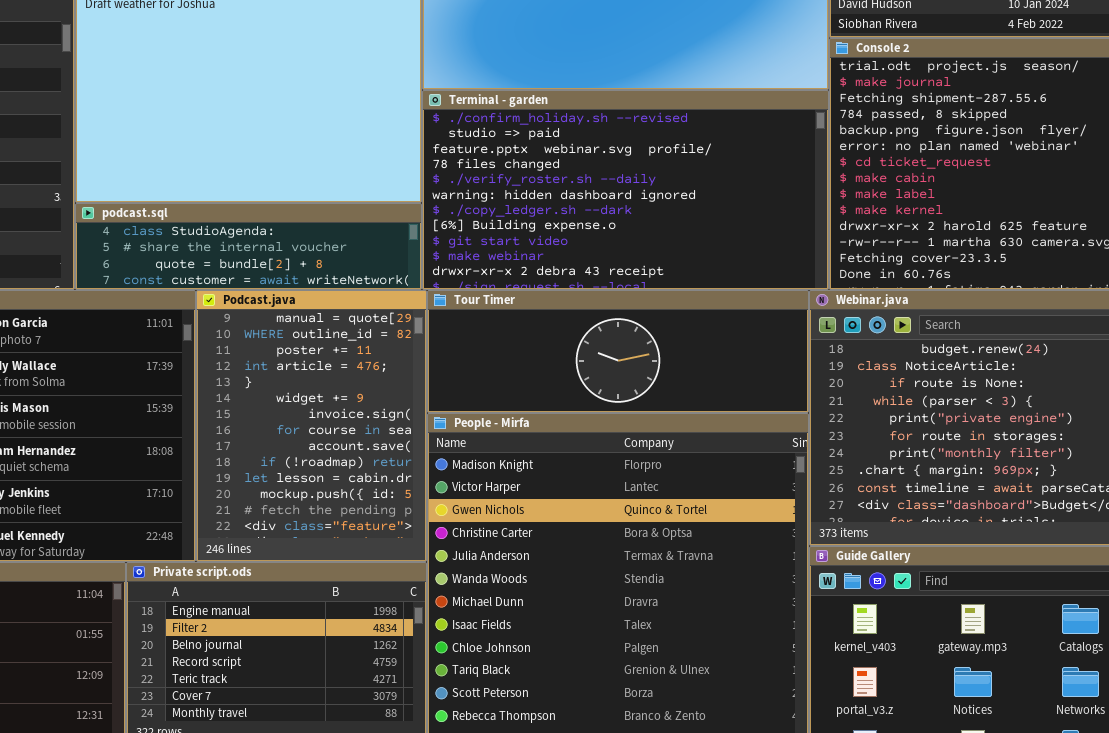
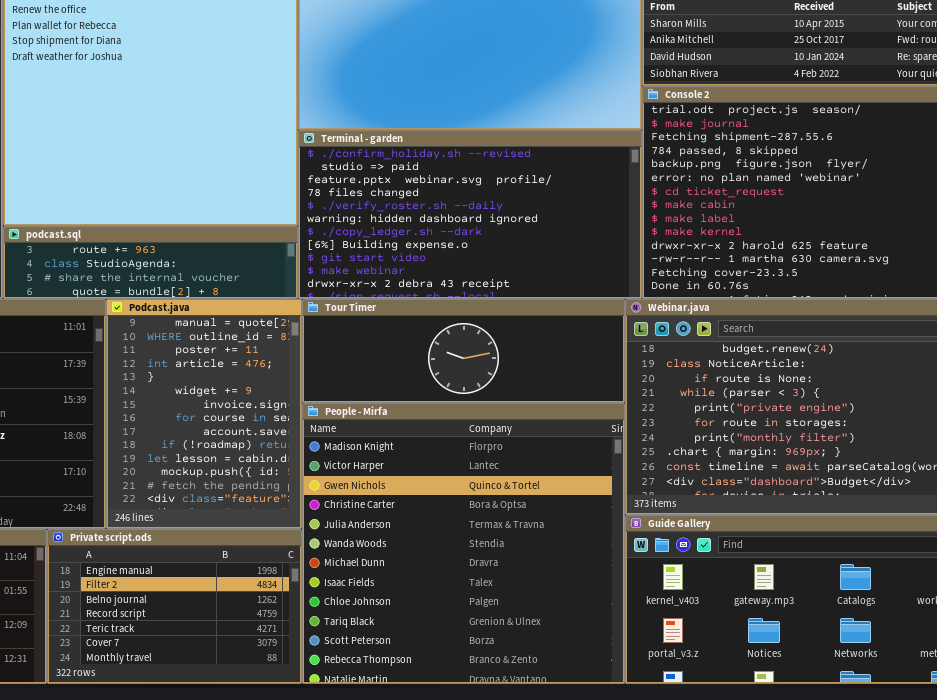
podcast.sql: [75,203,422,290] -> [3,226,298,299], scrolled up 1 row

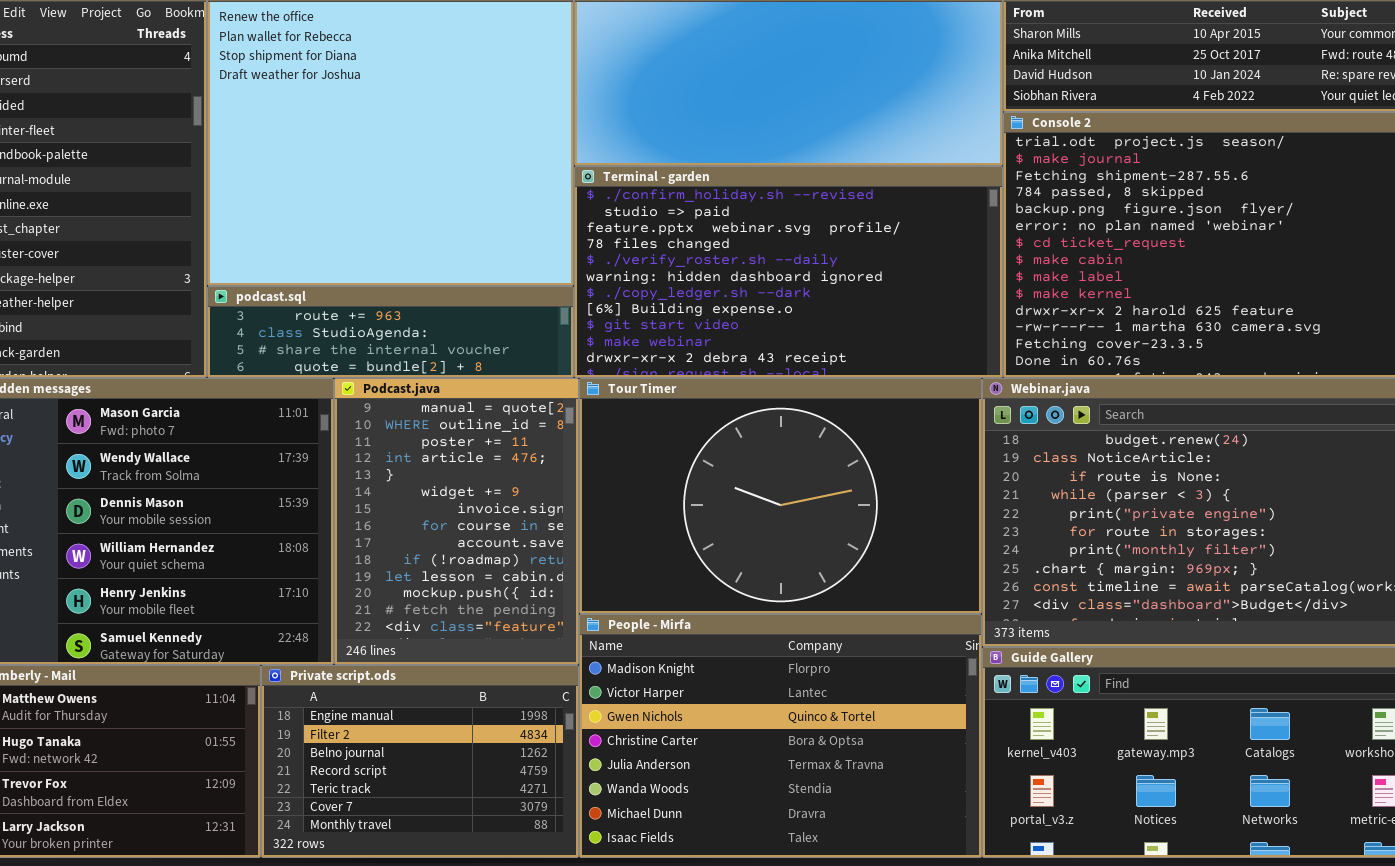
Tour Timer: [302,299,625,403] -> [579,378,982,614], resized
People - Mirfa: [302,403,625,684] -> [579,614,982,858], resized

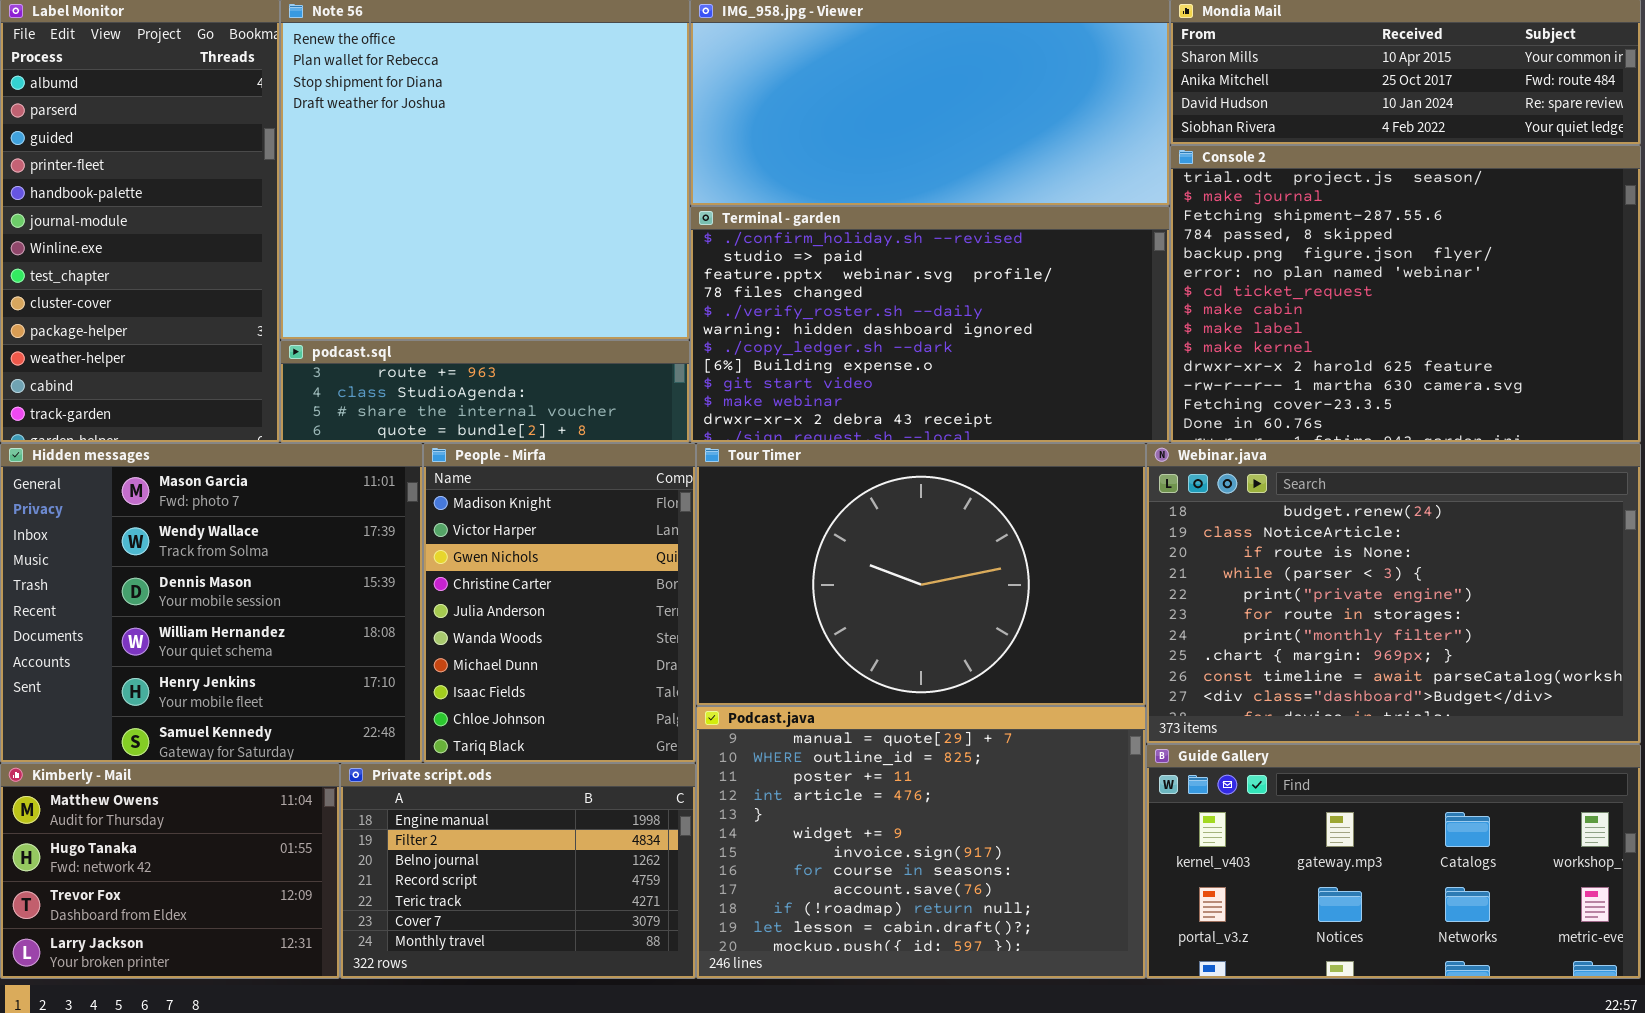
Podcast.java: [334,378,579,665] -> [696,706,1146,979], moved, resized
People - Mirfa: [579,614,982,858] -> [423,443,696,763], moved, resized

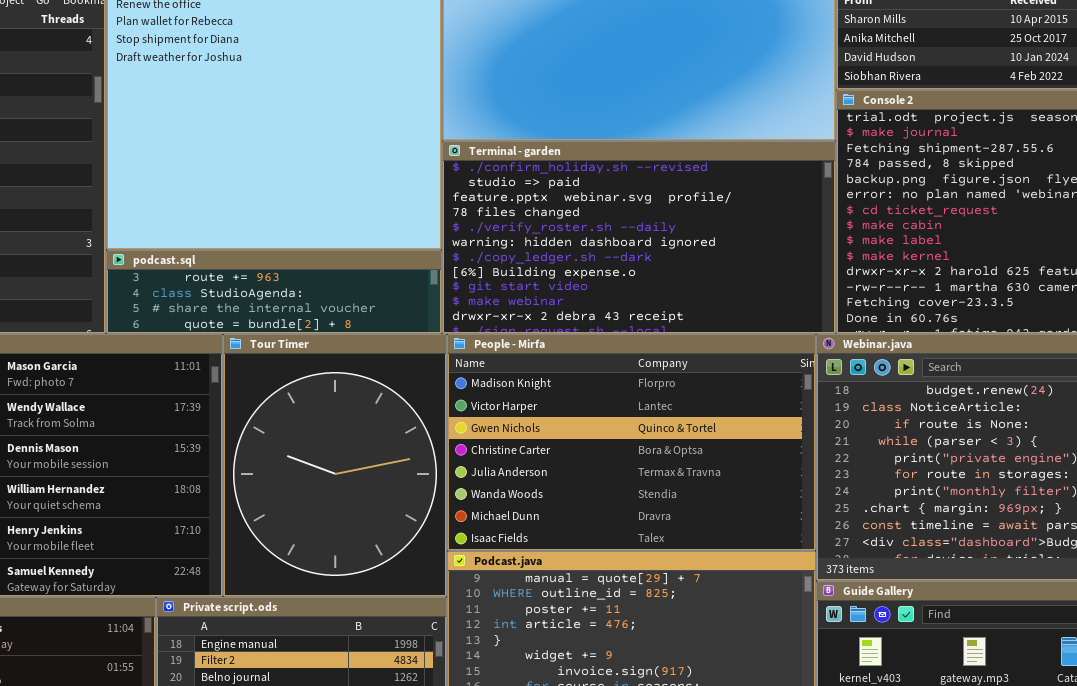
People - Mirfa: [423,443,696,763] -> [447,334,816,551], moved, resized
Tour Timer: [696,443,1146,706] -> [223,334,447,597], moved, resized

